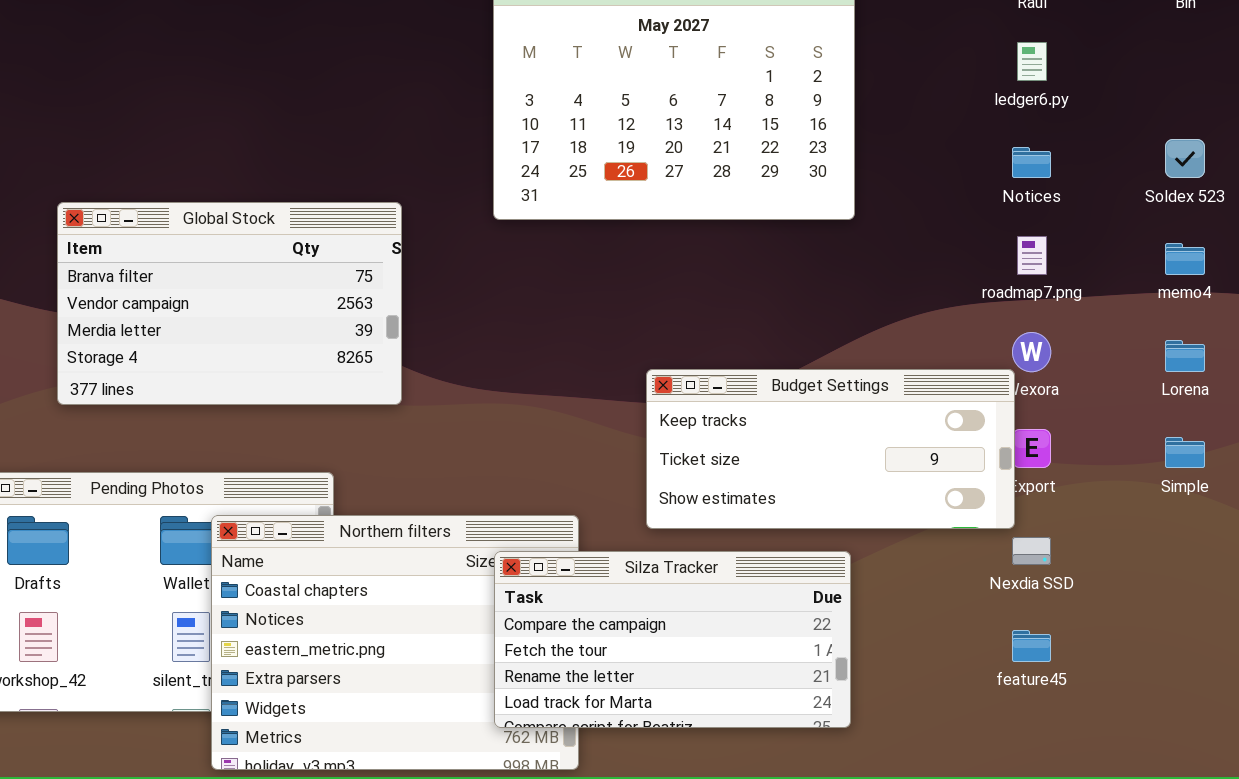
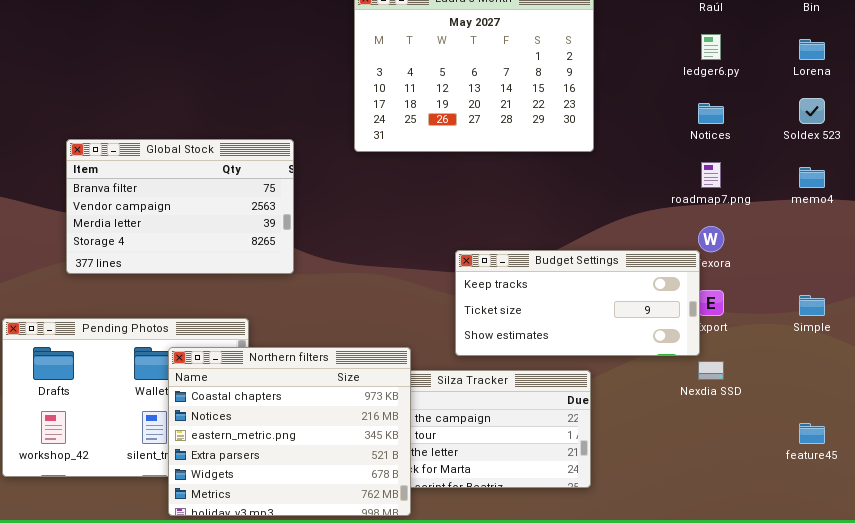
Lorena: [1165,340,1205,372] -> [799,39,825,60], moved
Northern filters: [211,515,579,770] -> [168,347,411,516], raised
feature45: [1012,630,1051,662] -> [799,423,825,444], moved

